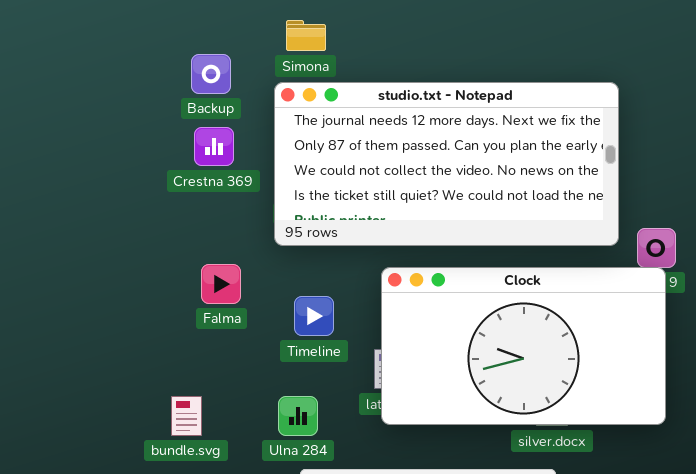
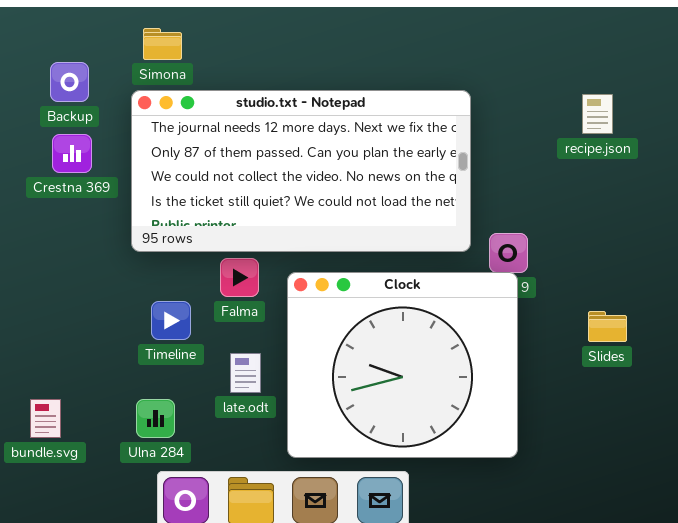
Falma: [201,264,241,304] -> [220,258,259,297], moved
Clock: [381,267,666,425] -> [287,272,518,458], resized

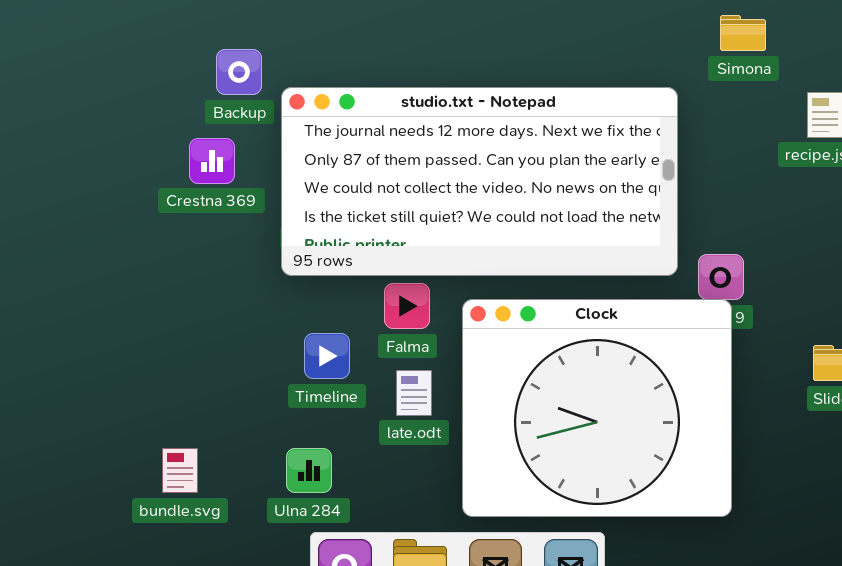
Simona: [143,28,182,60] -> [720,15,766,51], moved
Backup: [50,62,89,102] -> [216,49,262,95], moved
late.odt: [230,353,261,393] -> [396,370,432,416], moved

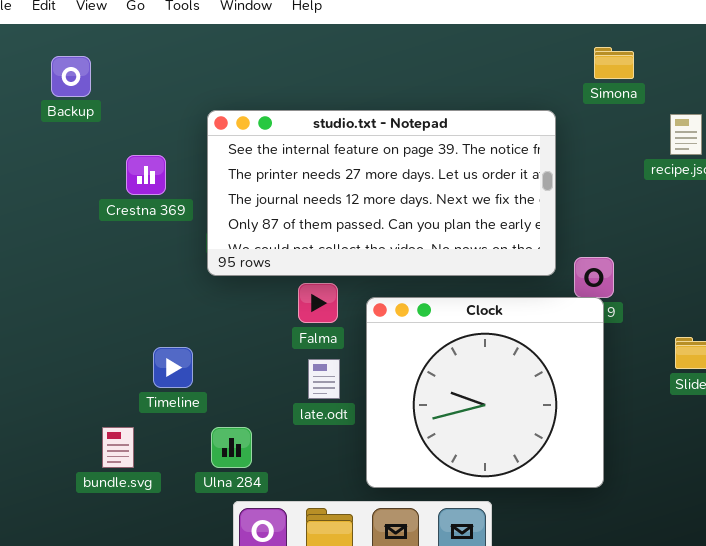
Backup: [216,49,262,95] -> [51,56,91,97], moved
studio.txt - Notepad: [281,87,678,276] -> [207,110,556,276], scrolled up 2 rows
Timeline: [304,333,350,379] -> [153,347,193,388], moved

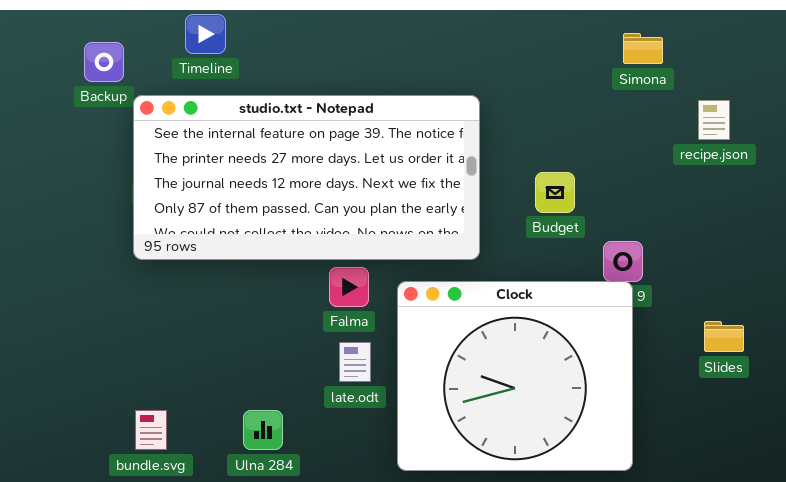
studio.txt - Notepad: [207,110,556,276] -> [133,95,480,260], moved
Timeline: [153,347,193,388] -> [185,14,226,54], moved

